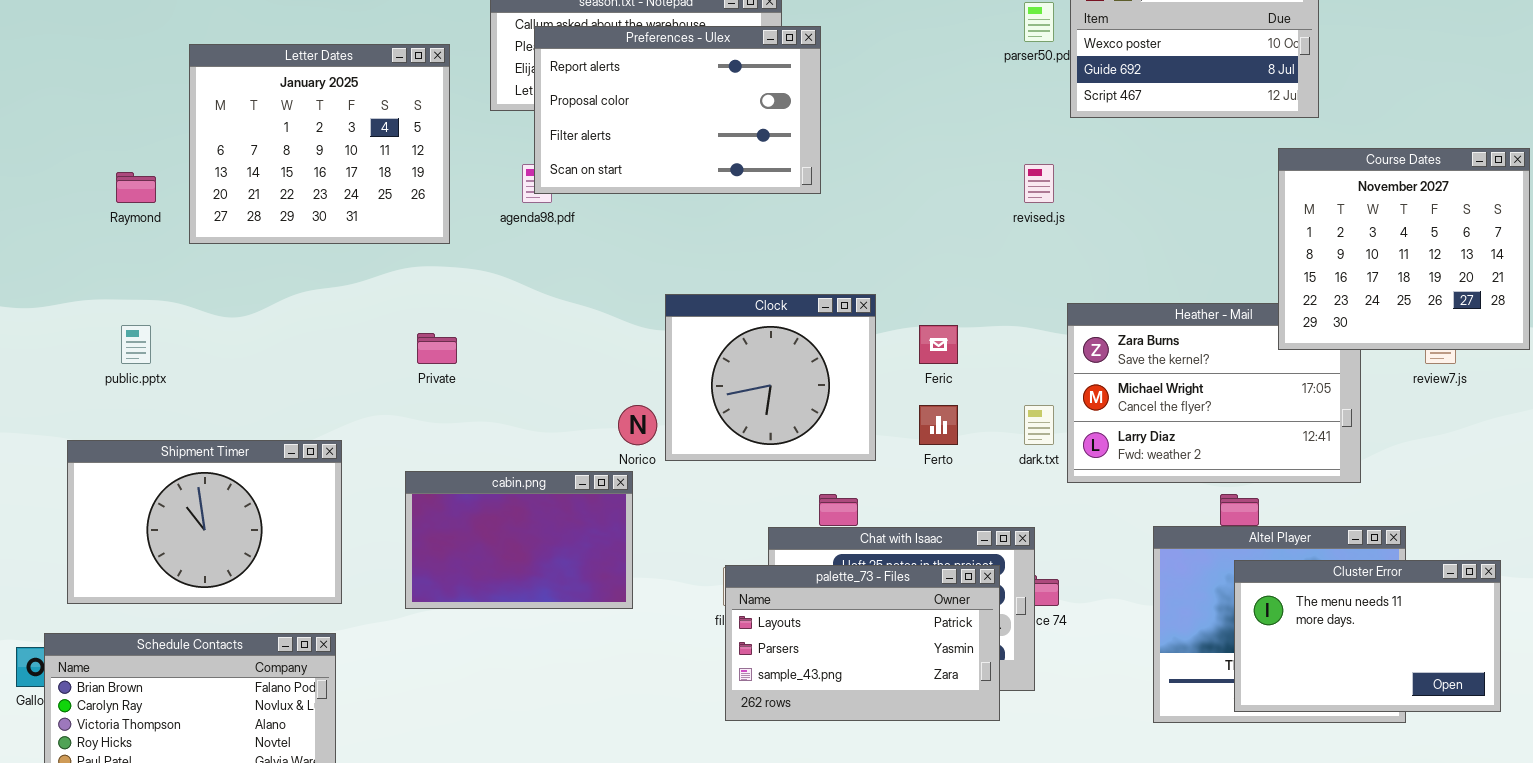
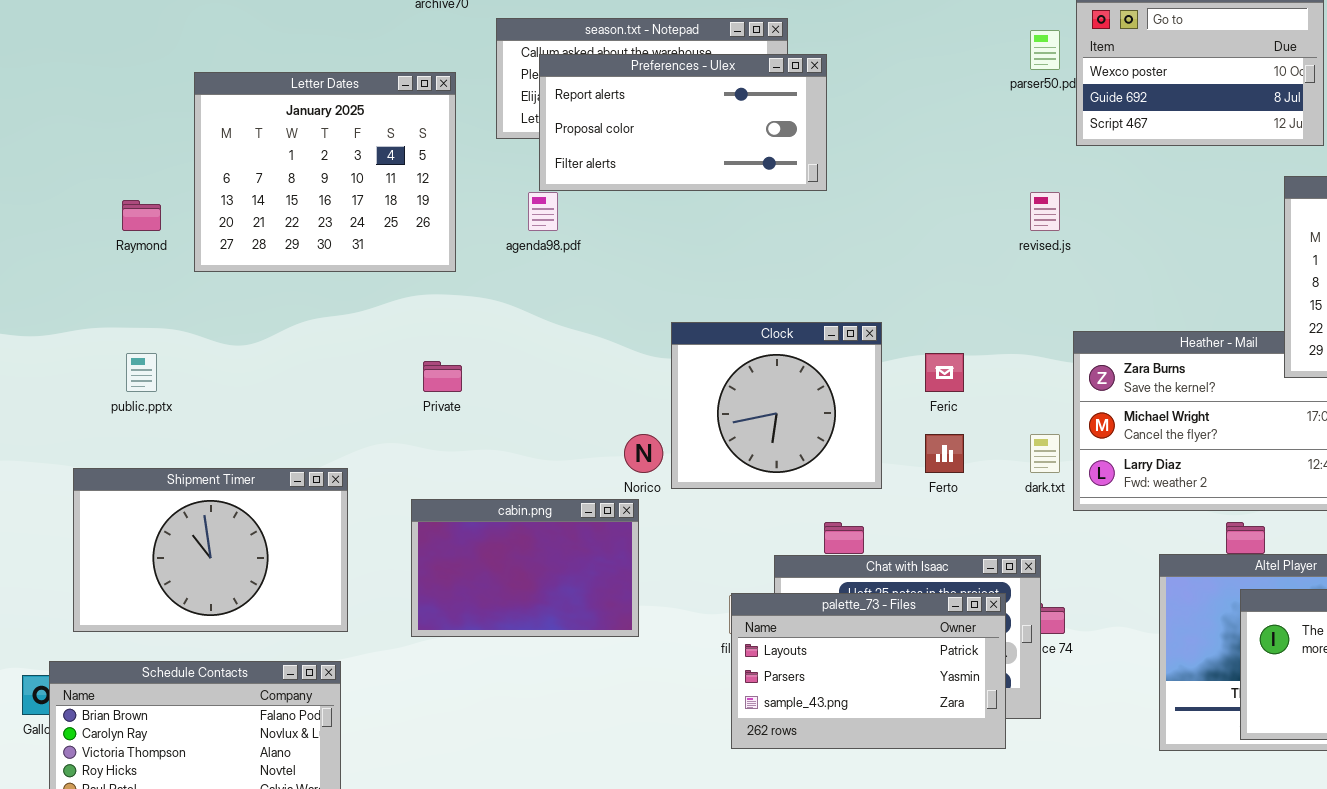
Preferences - Ulex: [534,26,821,194] -> [539,54,827,191], resized

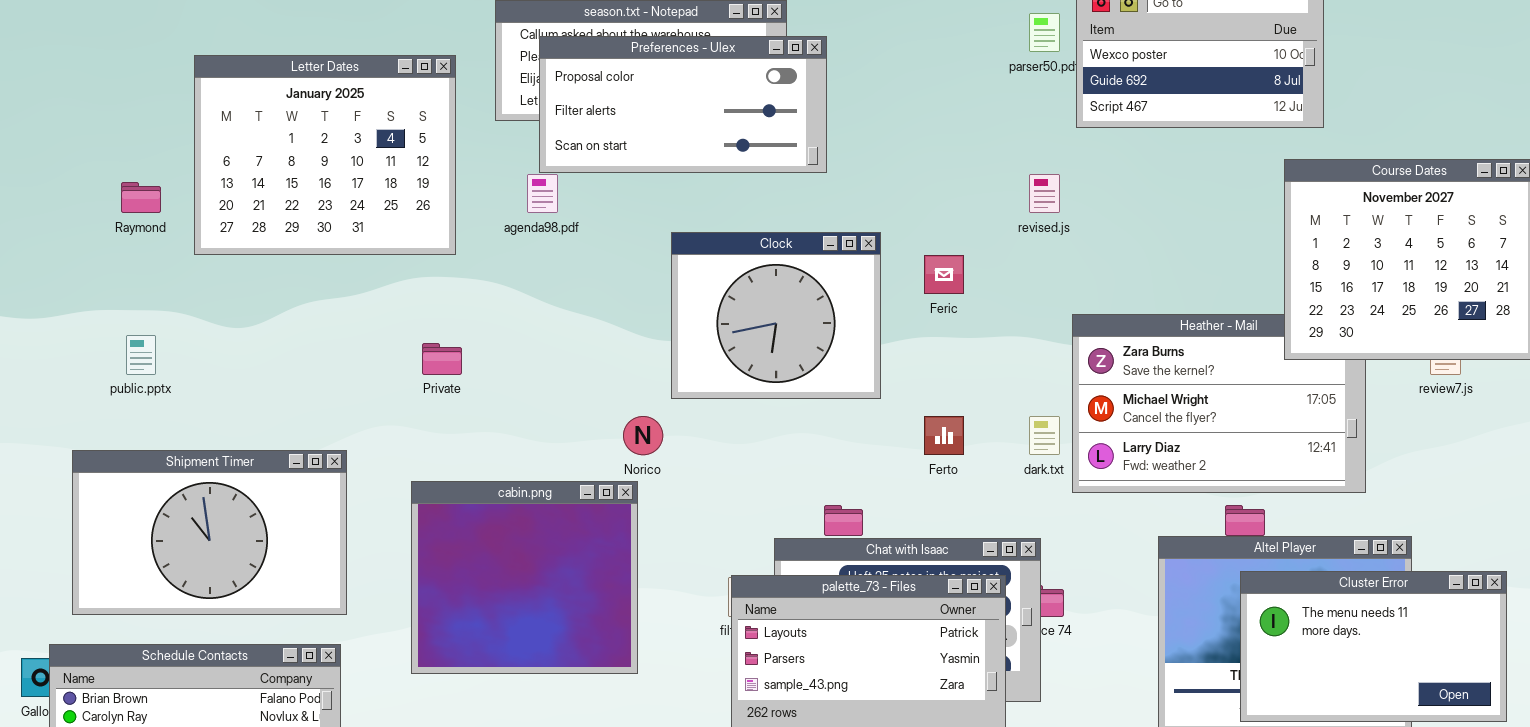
Preferences - Ulex: [539,54,827,191] -> [539,36,827,173], scrolled down 1 row
Clock: [671,322,882,489] -> [671,232,881,399], moved
Feric: [925,353,964,392] -> [924,255,964,294], moved
cabin.png: [411,499,639,637] -> [411,481,638,674], resized

